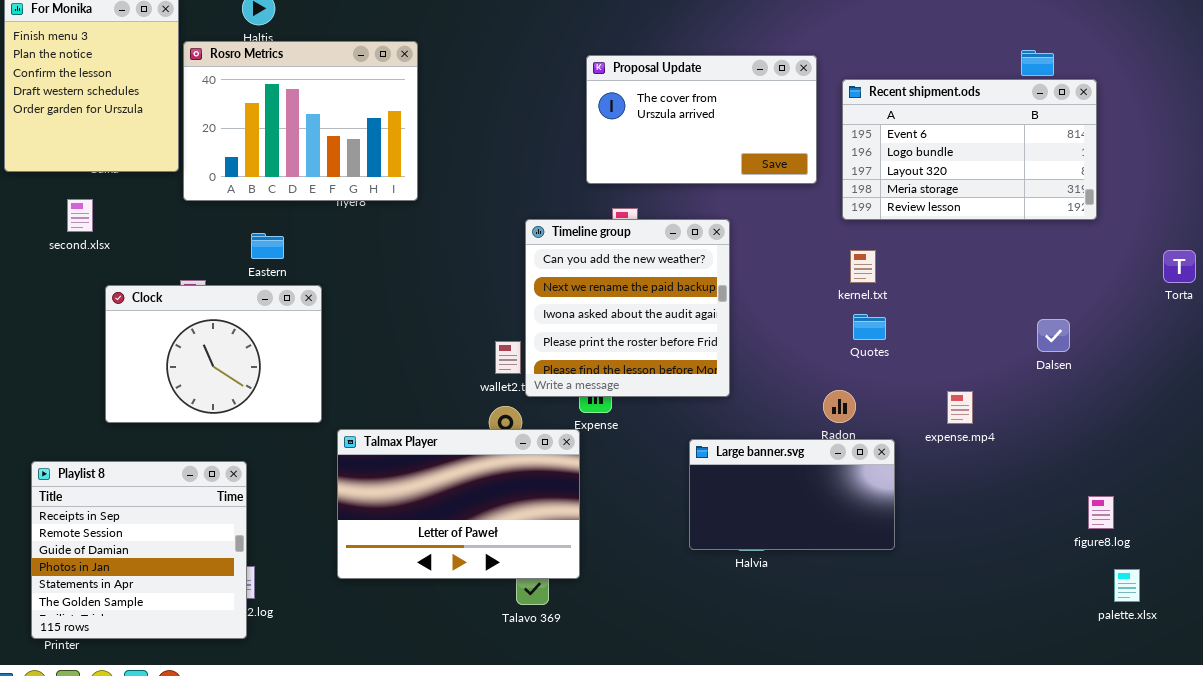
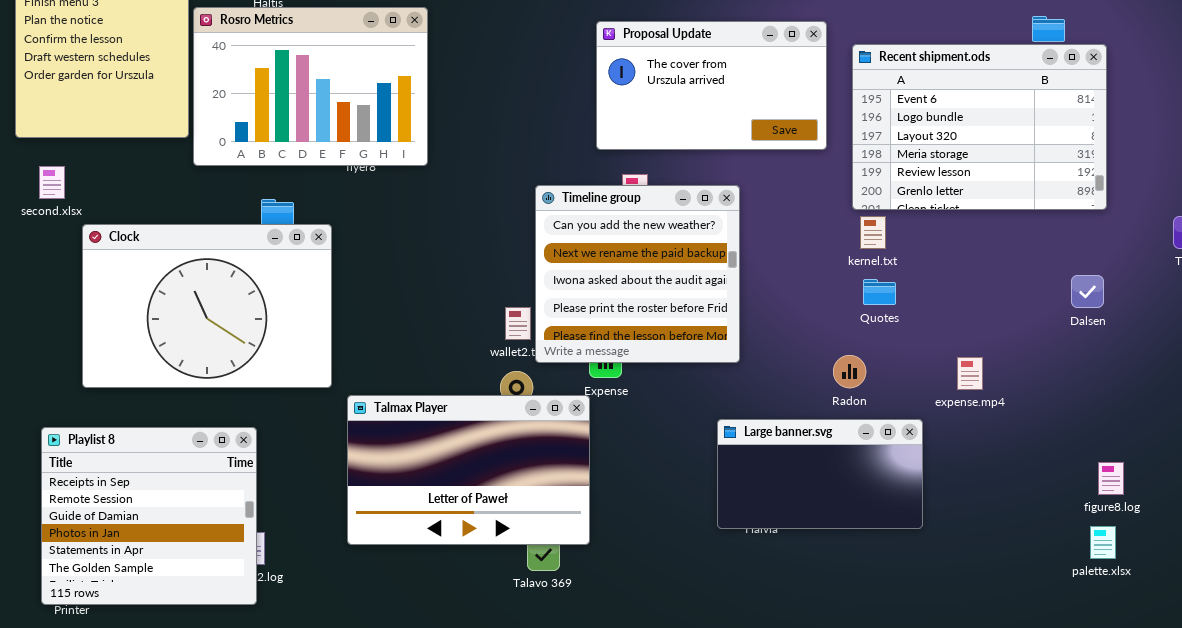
Recent shipment.ods: [842,79,1097,220] -> [852,44,1107,210], resized
second.xlsx: [67,199,93,232] -> [39,166,65,199], moved
Clock: [105,285,322,423] -> [82,224,332,388], resized
Dalsen: [1037,319,1070,352] -> [1071,275,1104,308], moved
Large banner.svg: [689,439,895,550] -> [717,419,923,529], moved
palette.xlsx: [1114,569,1140,602] -> [1090,526,1116,559], moved

